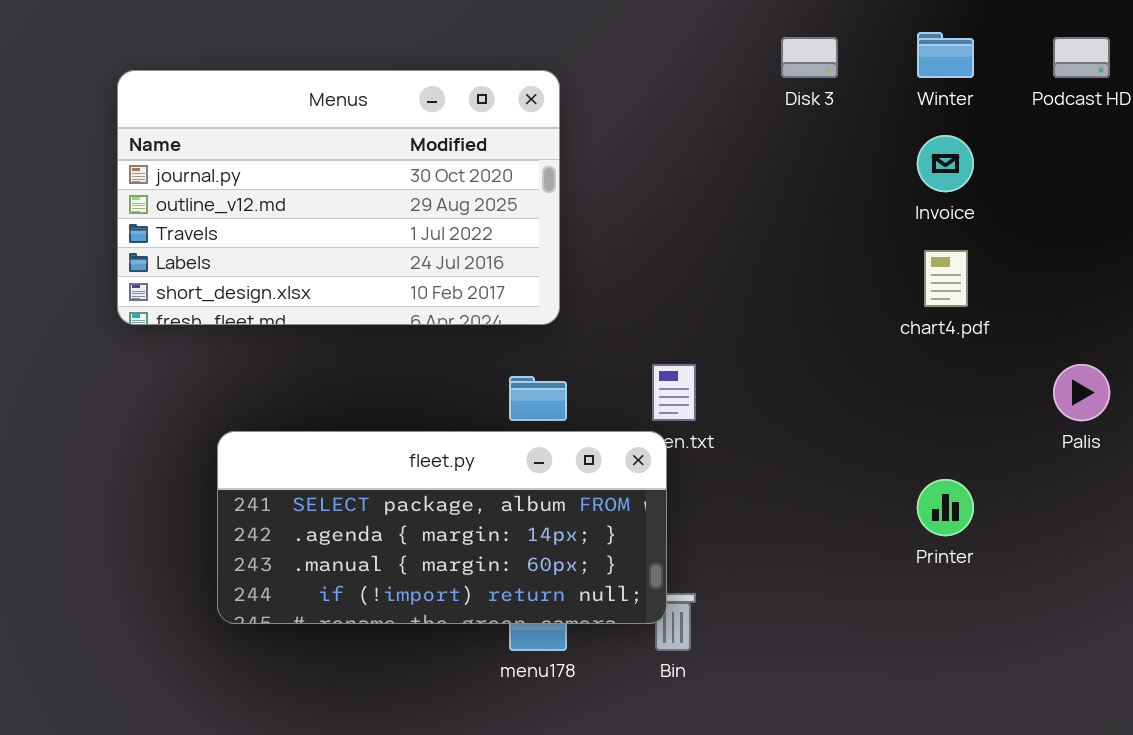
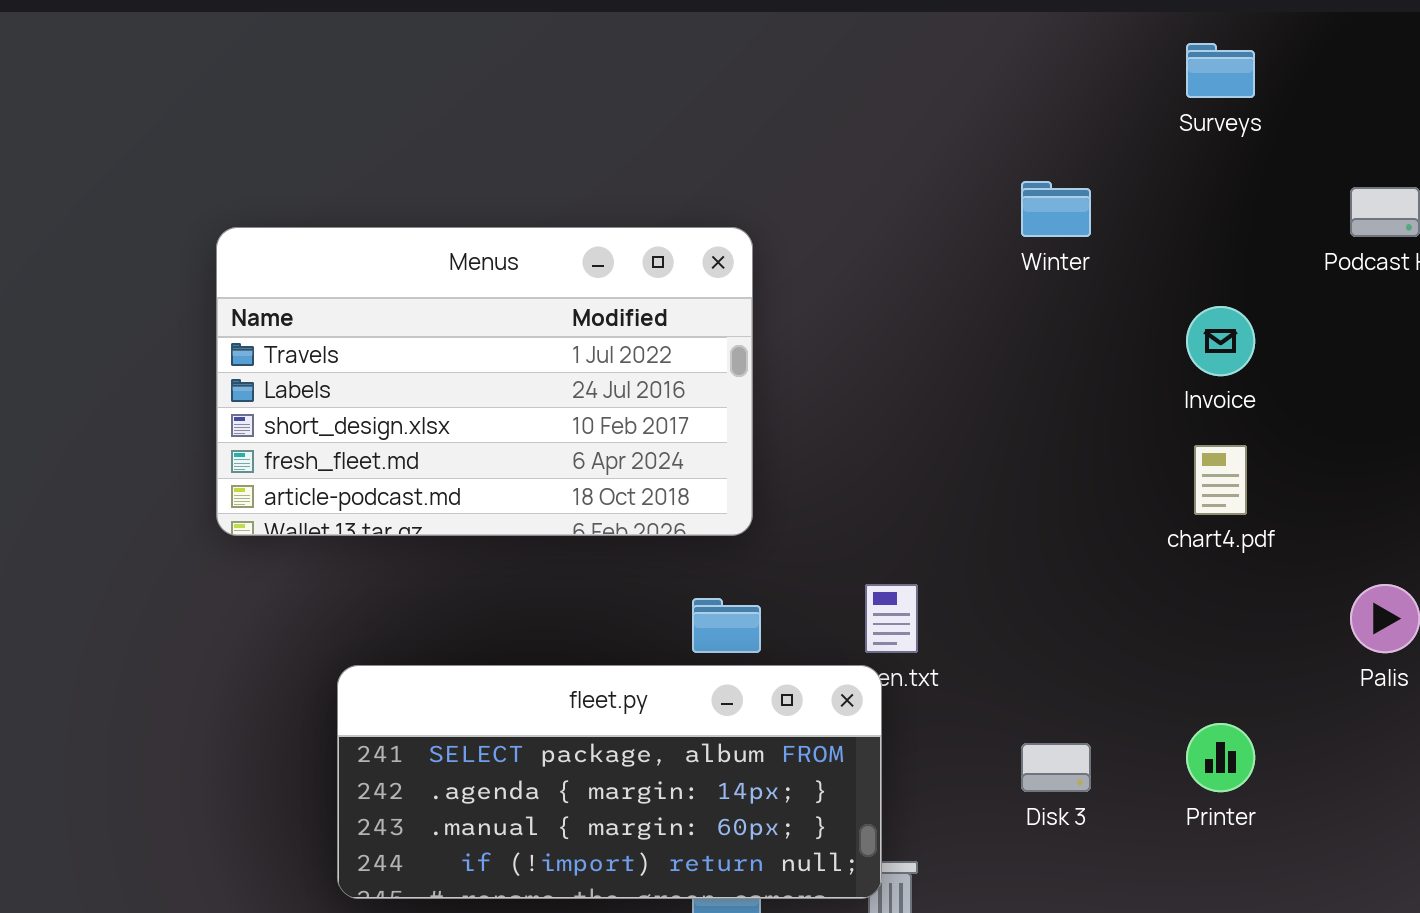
Winter: [917,32,974,78] -> [1021,181,1091,237], moved
Disk 3: [781,37,838,78] -> [1021,743,1091,792], moved
Menus: [117,70,560,325] -> [216,227,753,536], scrolled down 2 rows

